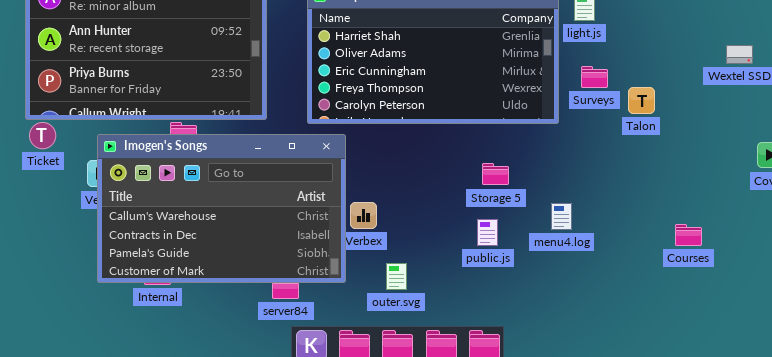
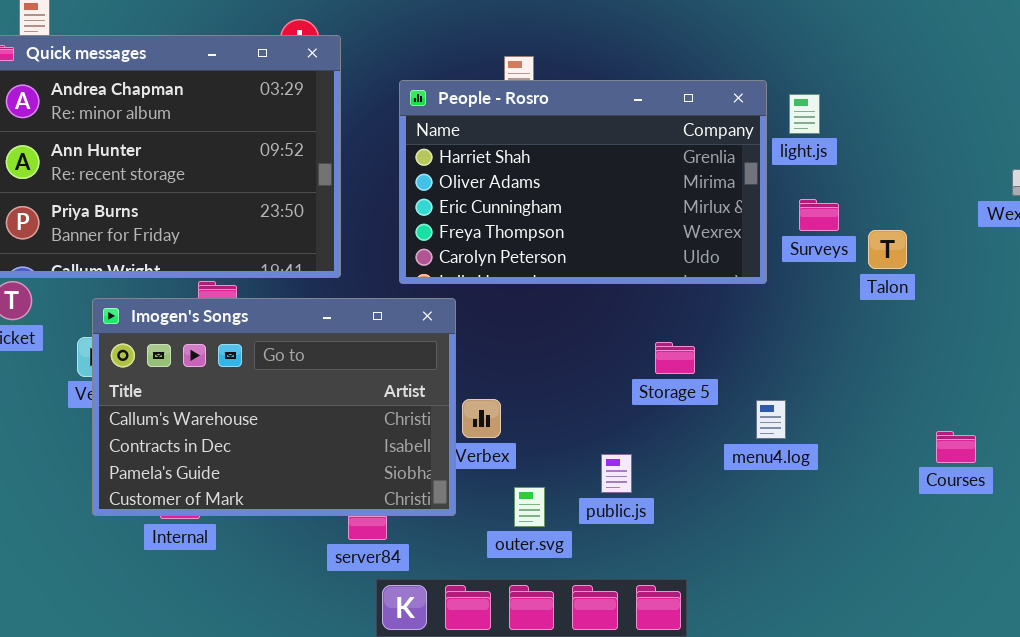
public.js: [477,219,498,246] -> [601,454,632,493], moved

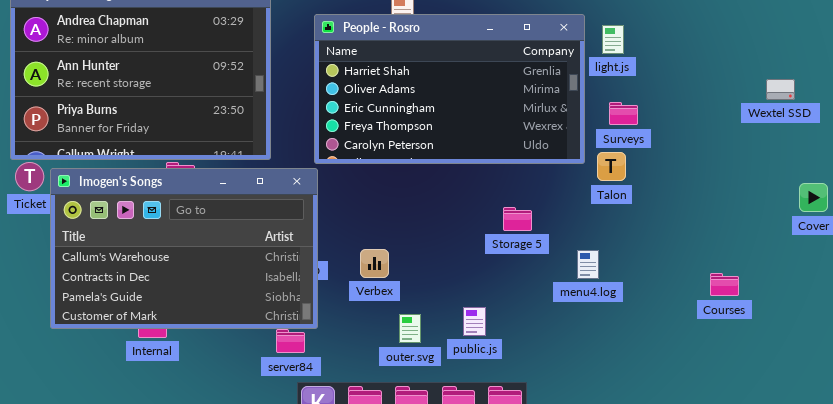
Talon: [868,230,907,269] -> [597,152,626,181], moved
Imogen's Songs: [92,298,456,516] -> [50,168,318,329], moved
public.js: [601,454,632,493] -> [463,307,486,336], moved

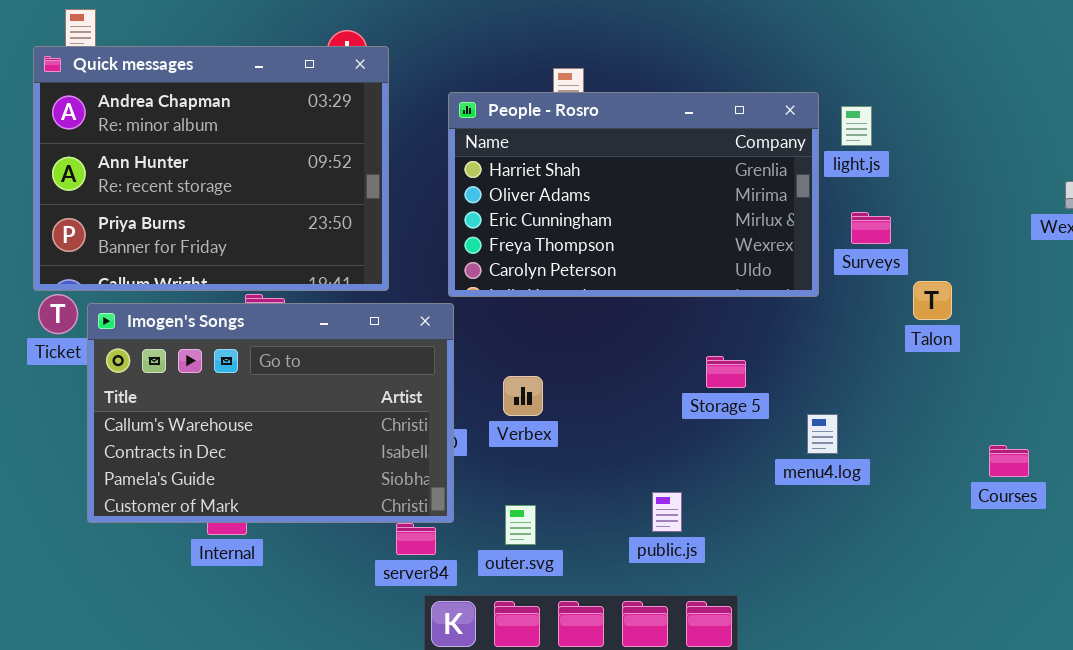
Talon: [597,152,626,181] -> [913,281,952,320], moved
Verbex: [360,249,389,278] -> [503,376,543,416], moved
outer.svg: [399,314,421,343] -> [505,505,536,545], moved

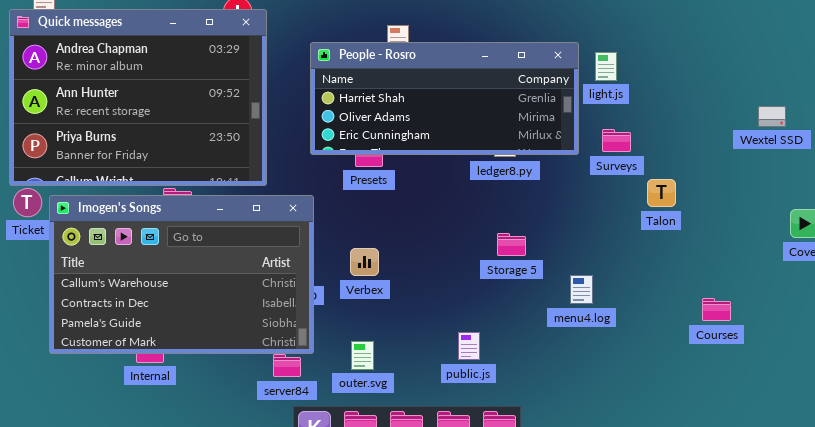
People - Rosro: [448,92,819,297] -> [310,42,579,155], resized

